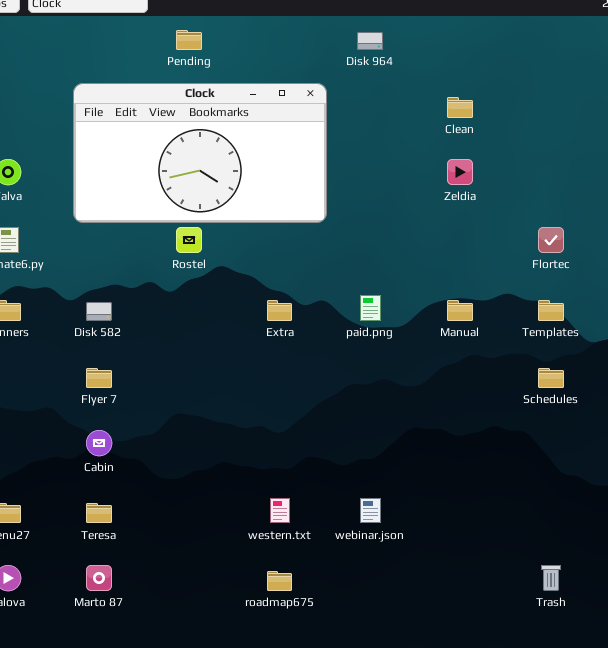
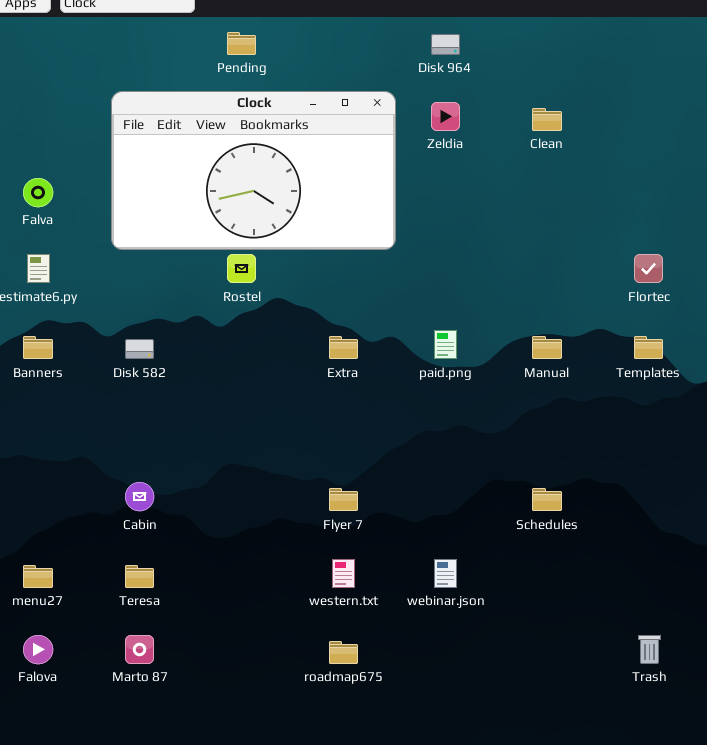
Zeldia: [447,159,473,185] -> [431,102,460,131], moved
Flyer 7: [86,368,112,388] -> [329,488,358,511], moved
Schedules: [538,368,564,388] -> [532,488,562,511], moved

